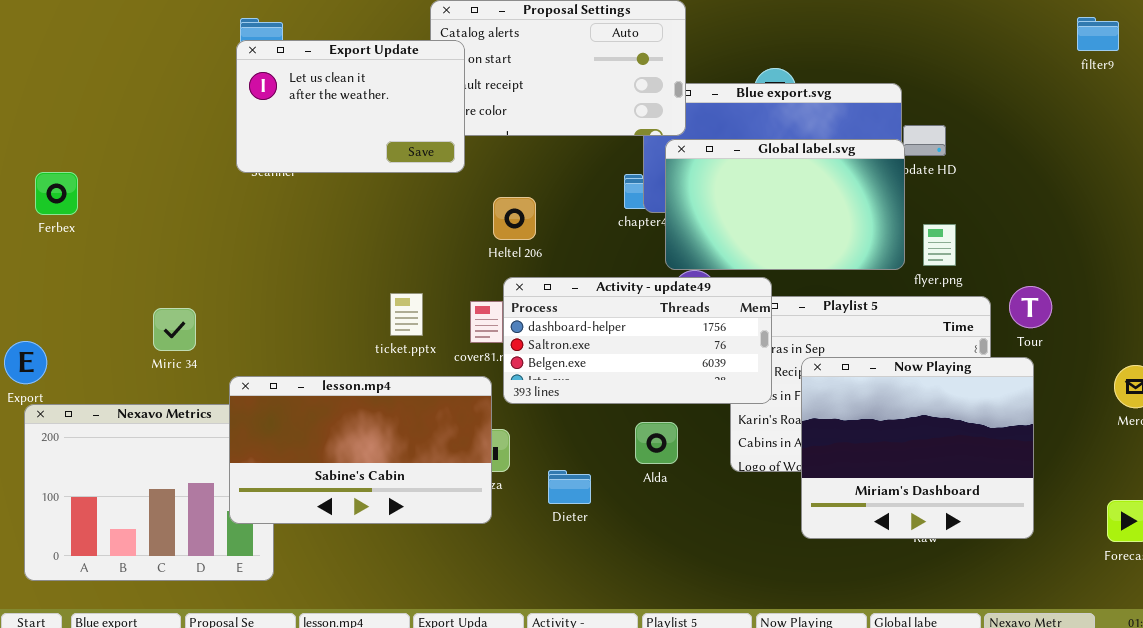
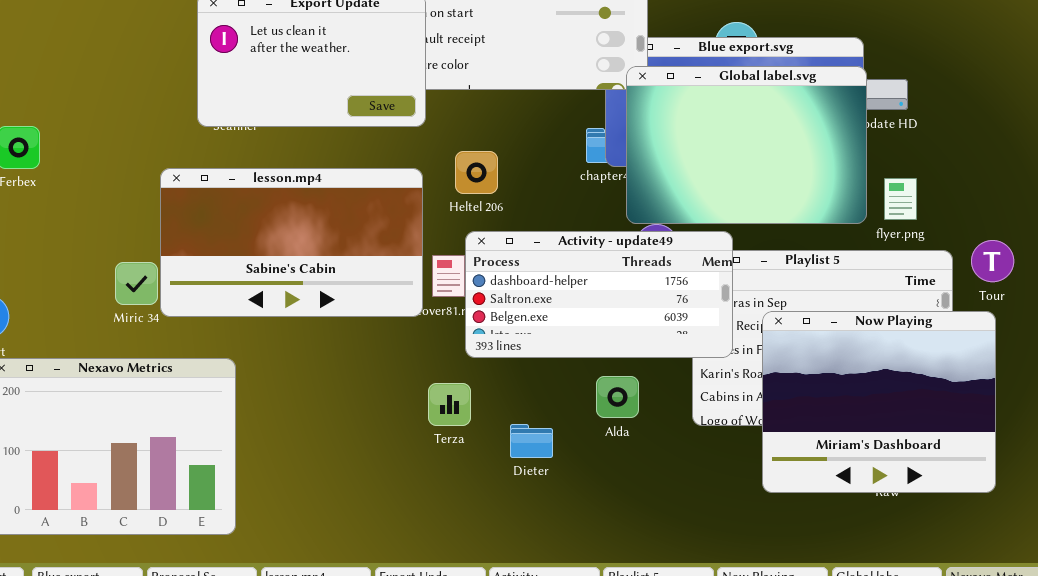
Global label.svg: [665,139,905,270] -> [626,66,867,224], resized
lesson.mp4: [229,376,492,524] -> [160,168,423,317], moved

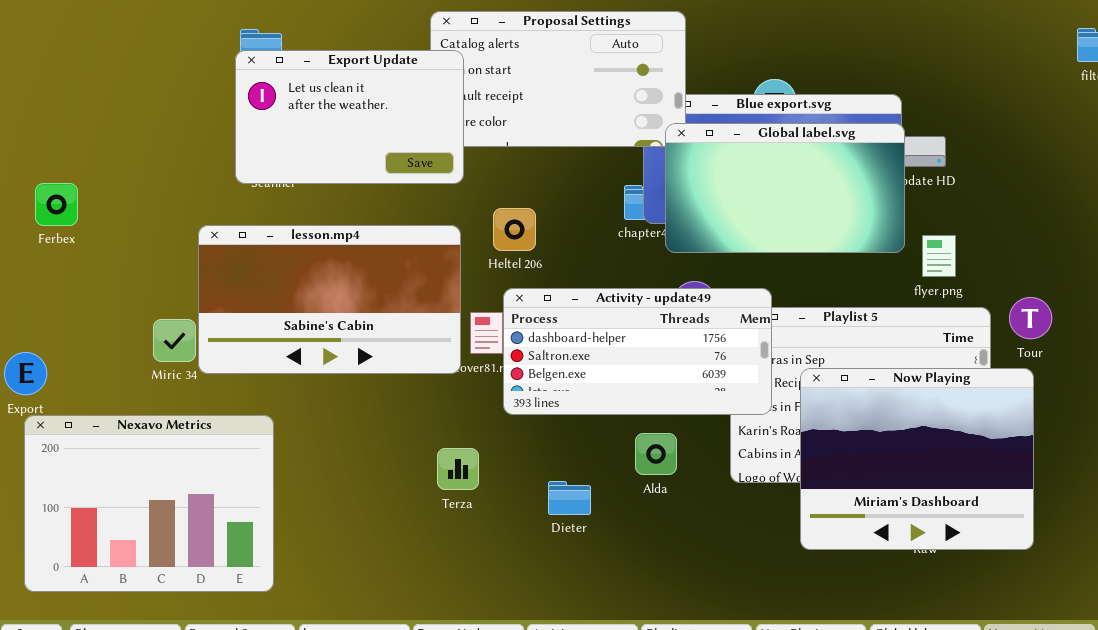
Global label.svg: [626,66,867,224] -> [665,123,905,253], resized
Terza: [428,383,471,426] -> [437,448,479,490], moved

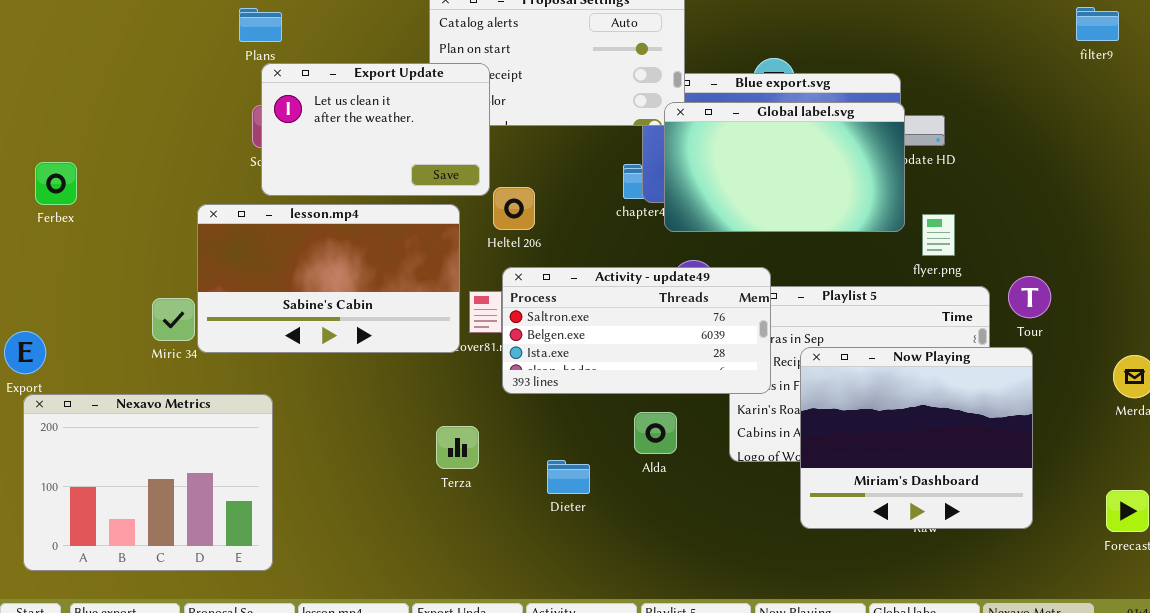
Export Update: [235,50,464,184] -> [261,63,490,196], moved
Activity - update49: [503,288,772,415] -> [502,267,771,394], scrolled down 1 row

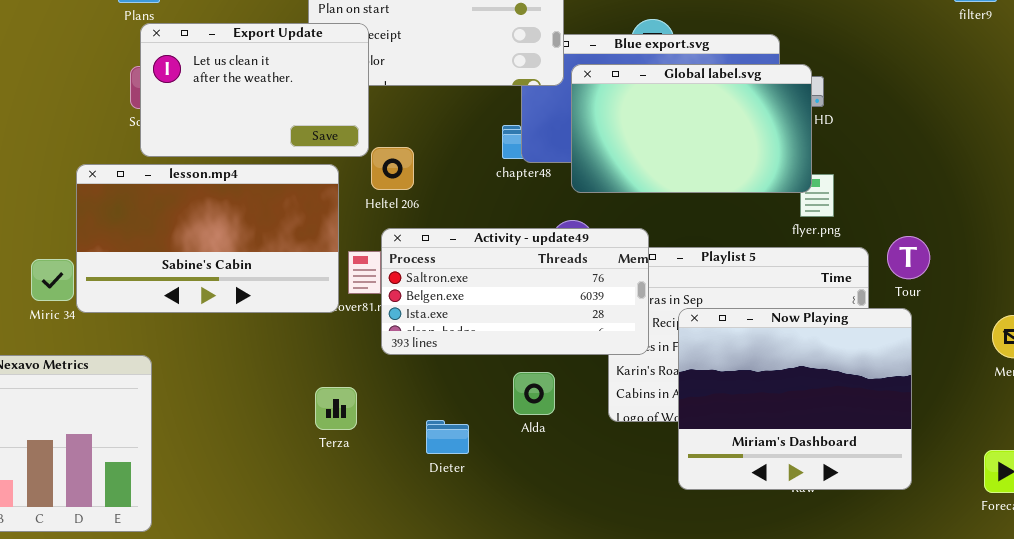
Global label.svg: [664,102,905,232] -> [571,64,812,193], moved

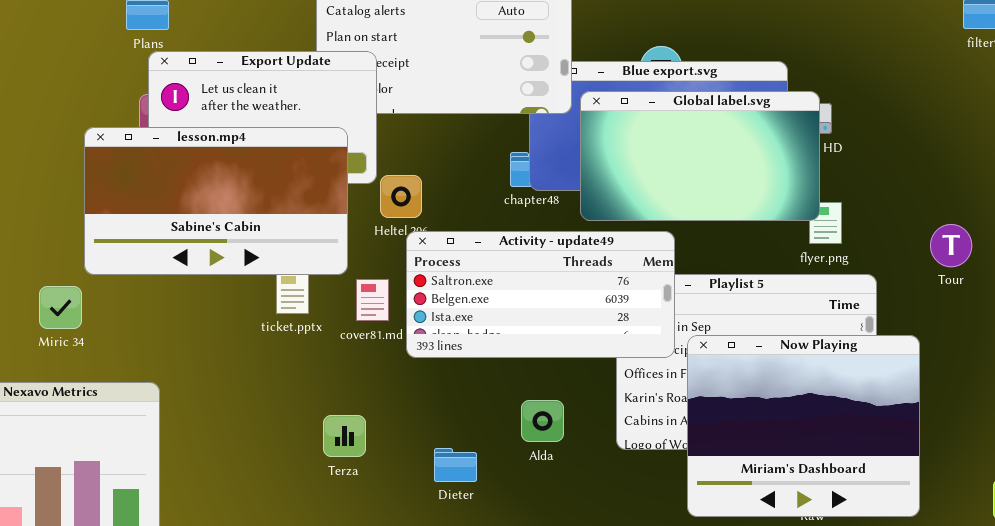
lesson.mp4: [76,164,339,313] -> [84,127,348,275], moved
Activity - update49: [381,228,649,355] -> [406,231,675,358], moved
Tour: [887,236,930,279] -> [930,224,972,267], moved

